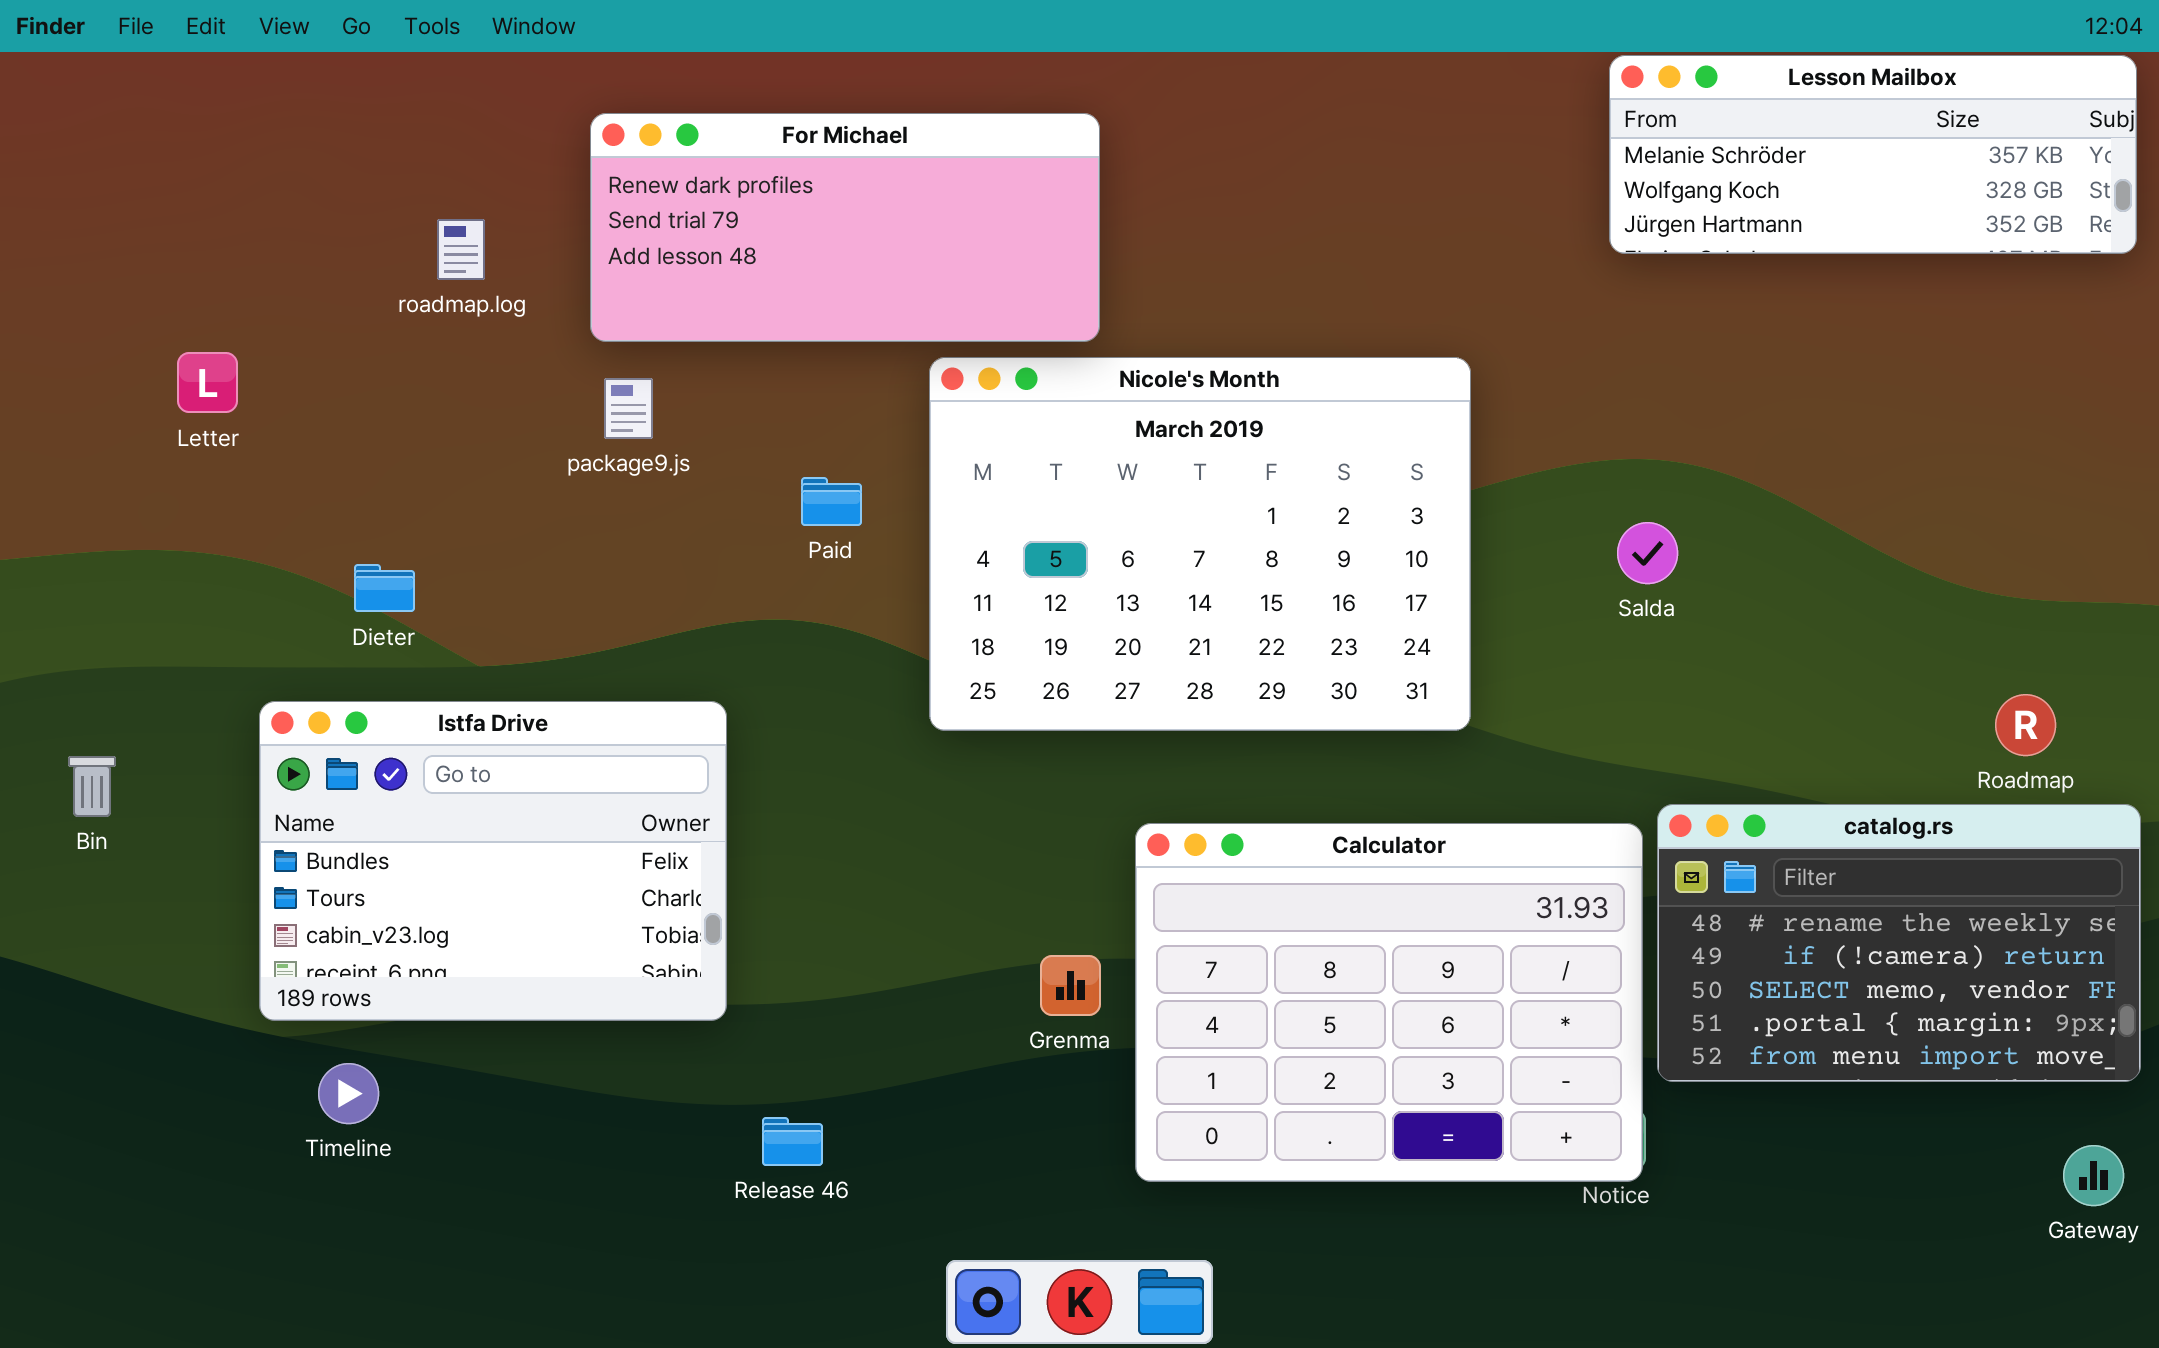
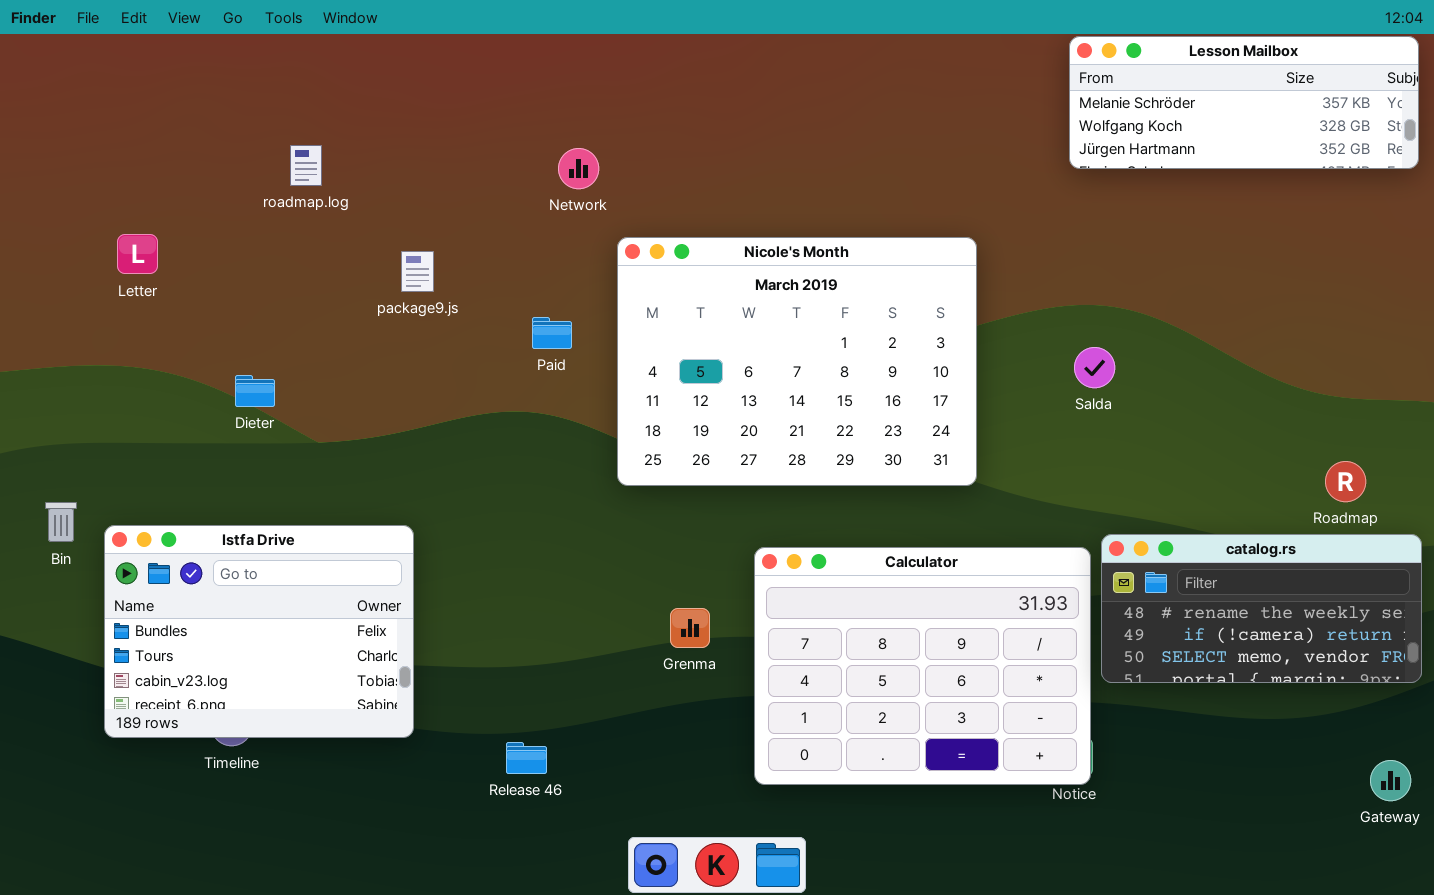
For Michael: [590,113,1100,342] -> none, closed
Istfa Drive: [259,701,727,1021] -> [104,525,414,738], moved
catalog.rs: [1657,804,2141,1082] -> [1101,534,1422,683], resized
Grenma: [1040,955,1101,1016] -> [670,608,710,648], moved

